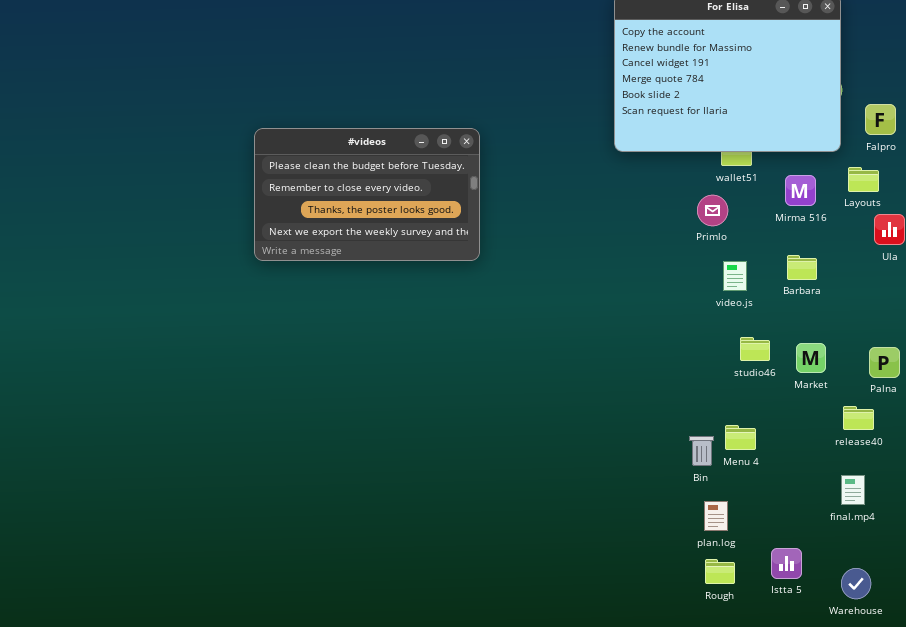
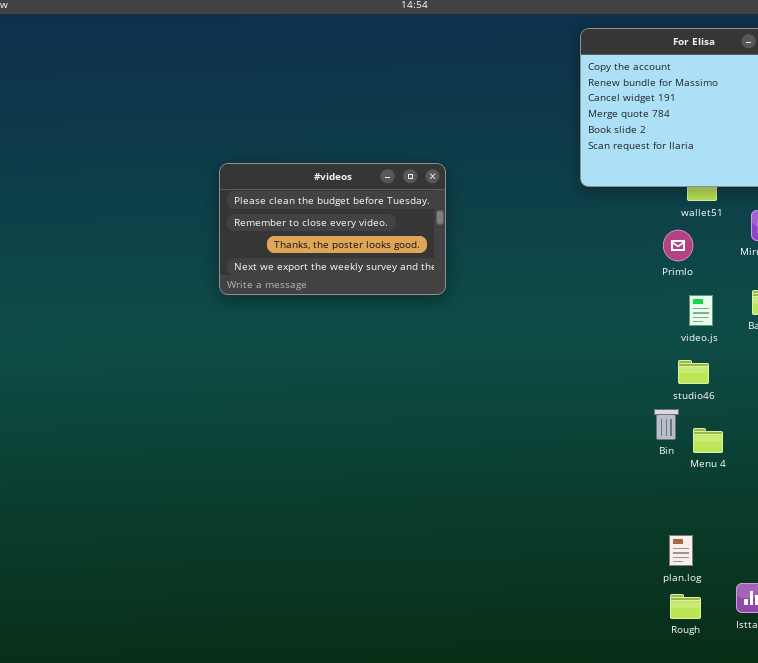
studio46: [740,337,770,361] -> [678,360,709,384], moved
Menu 4: [725,425,756,450] -> [693,428,723,453], moved
Bin: [689,436,714,466] -> [654,409,679,440], moved

